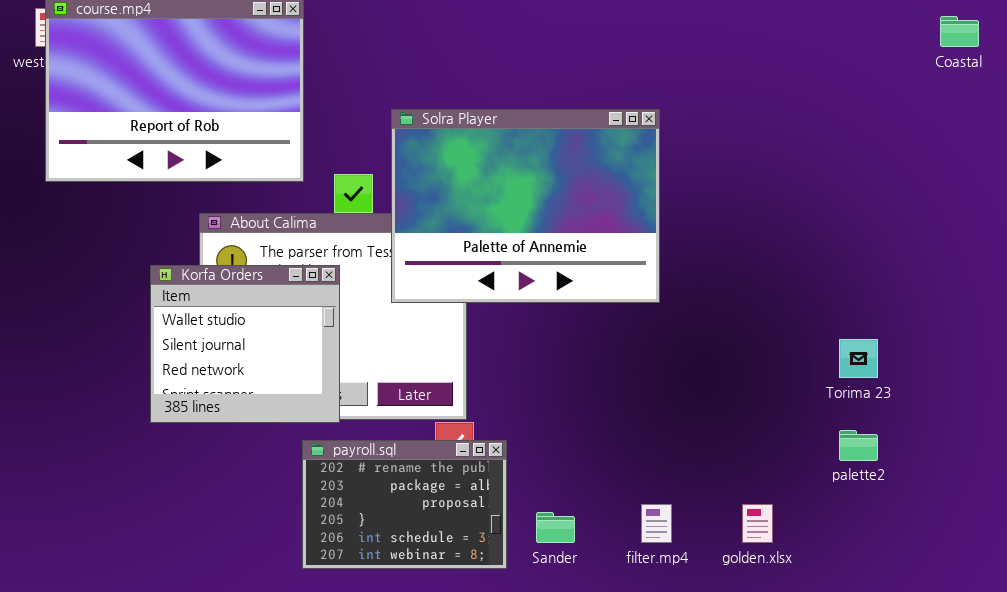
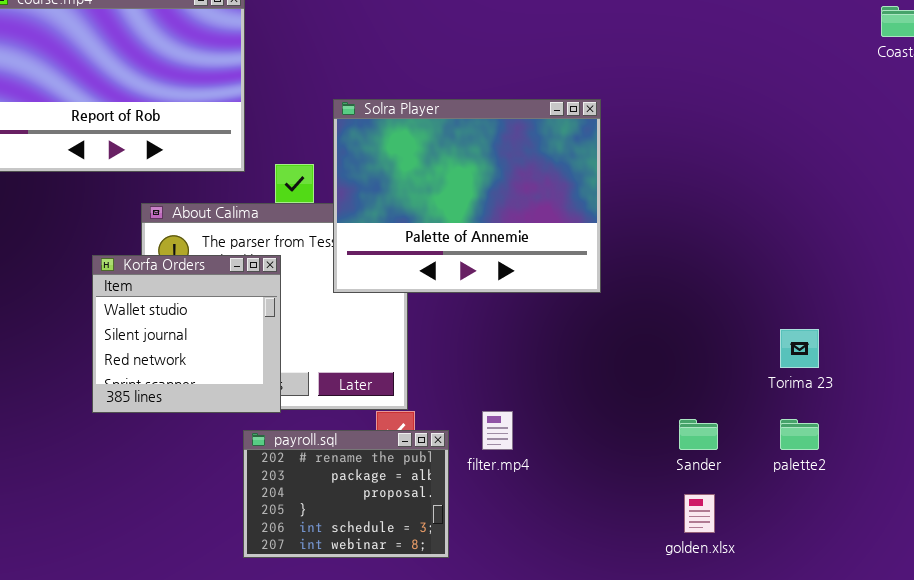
filter.mp4: [641,504,672,543] -> [482,411,513,450], moved
Sander: [536,512,575,543] -> [679,419,718,450], moved

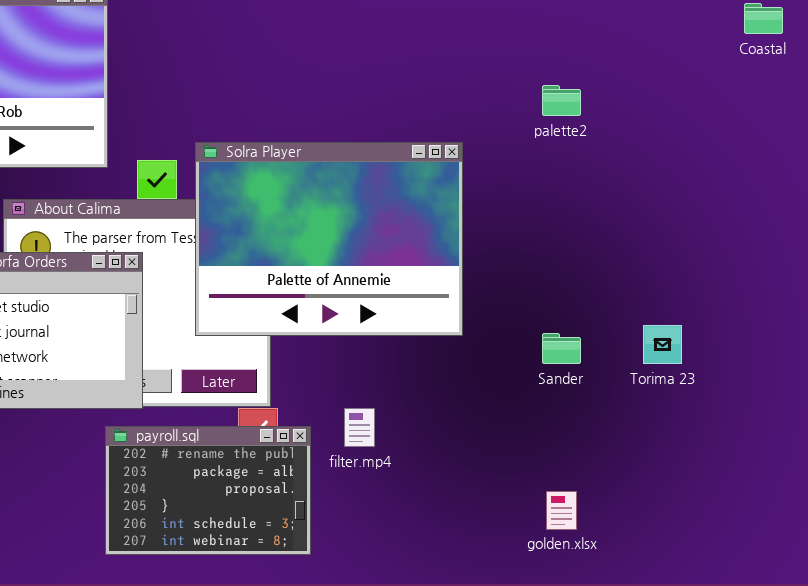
Solra Player: [333,99,601,293] -> [195,142,463,336], moved
Sander: [679,419,718,450] -> [542,333,581,364], moved
palette2: [780,419,819,450] -> [542,85,581,116], moved

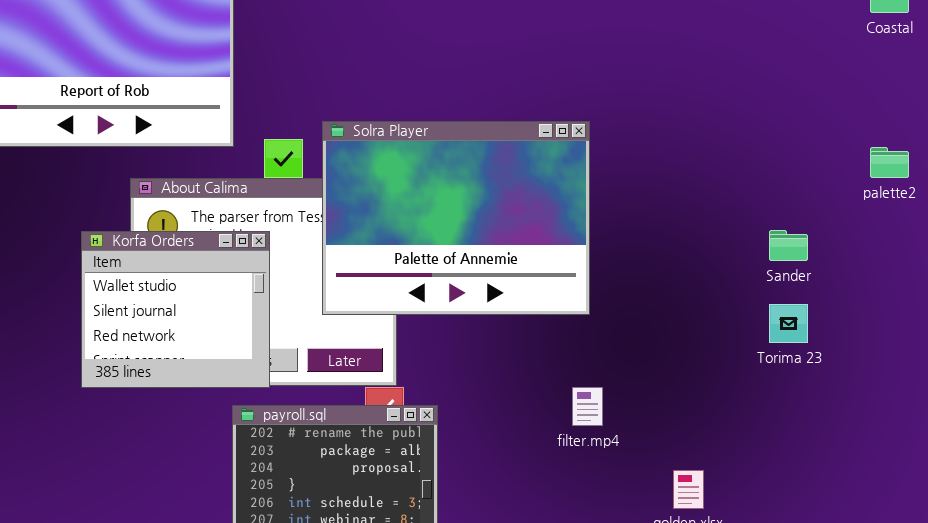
palette2: [542,85,581,116] -> [870,147,909,178], moved
Sander: [542,333,581,364] -> [769,230,808,261], moved
filter.mp4: [344,408,375,447] -> [572,387,603,426], moved

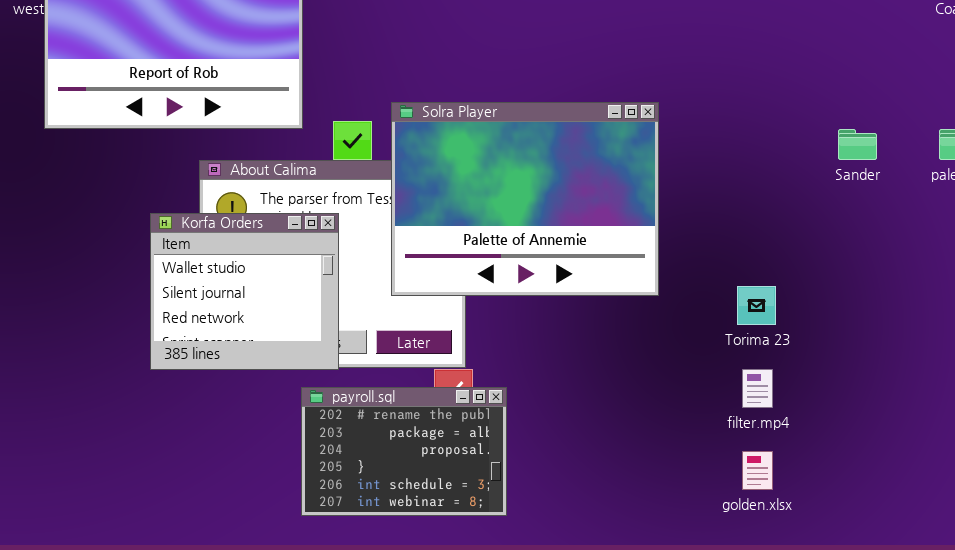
Sander: [769,230,808,261] -> [838,129,877,160], moved
Torima 23: [769,304,808,343] -> [737,286,776,325], moved
filter.mp4: [572,387,603,426] -> [742,369,773,408], moved

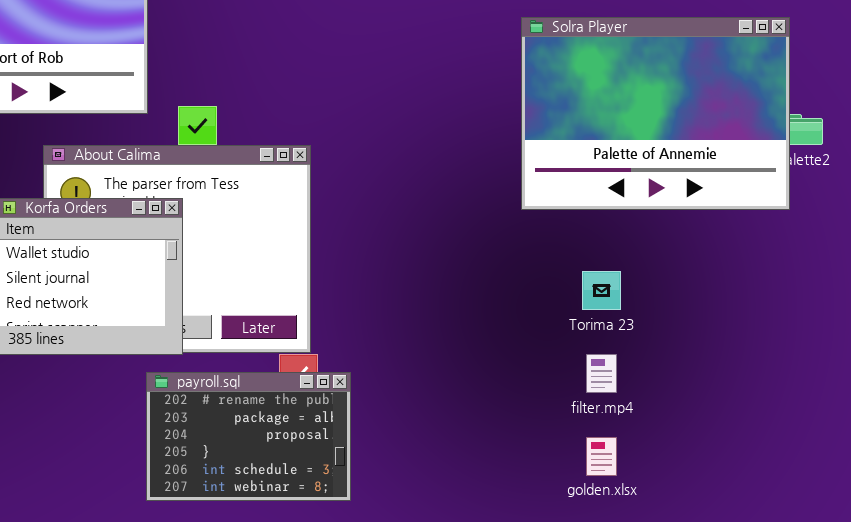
Solra Player: [391,102,659,296] -> [521,17,790,210], moved

